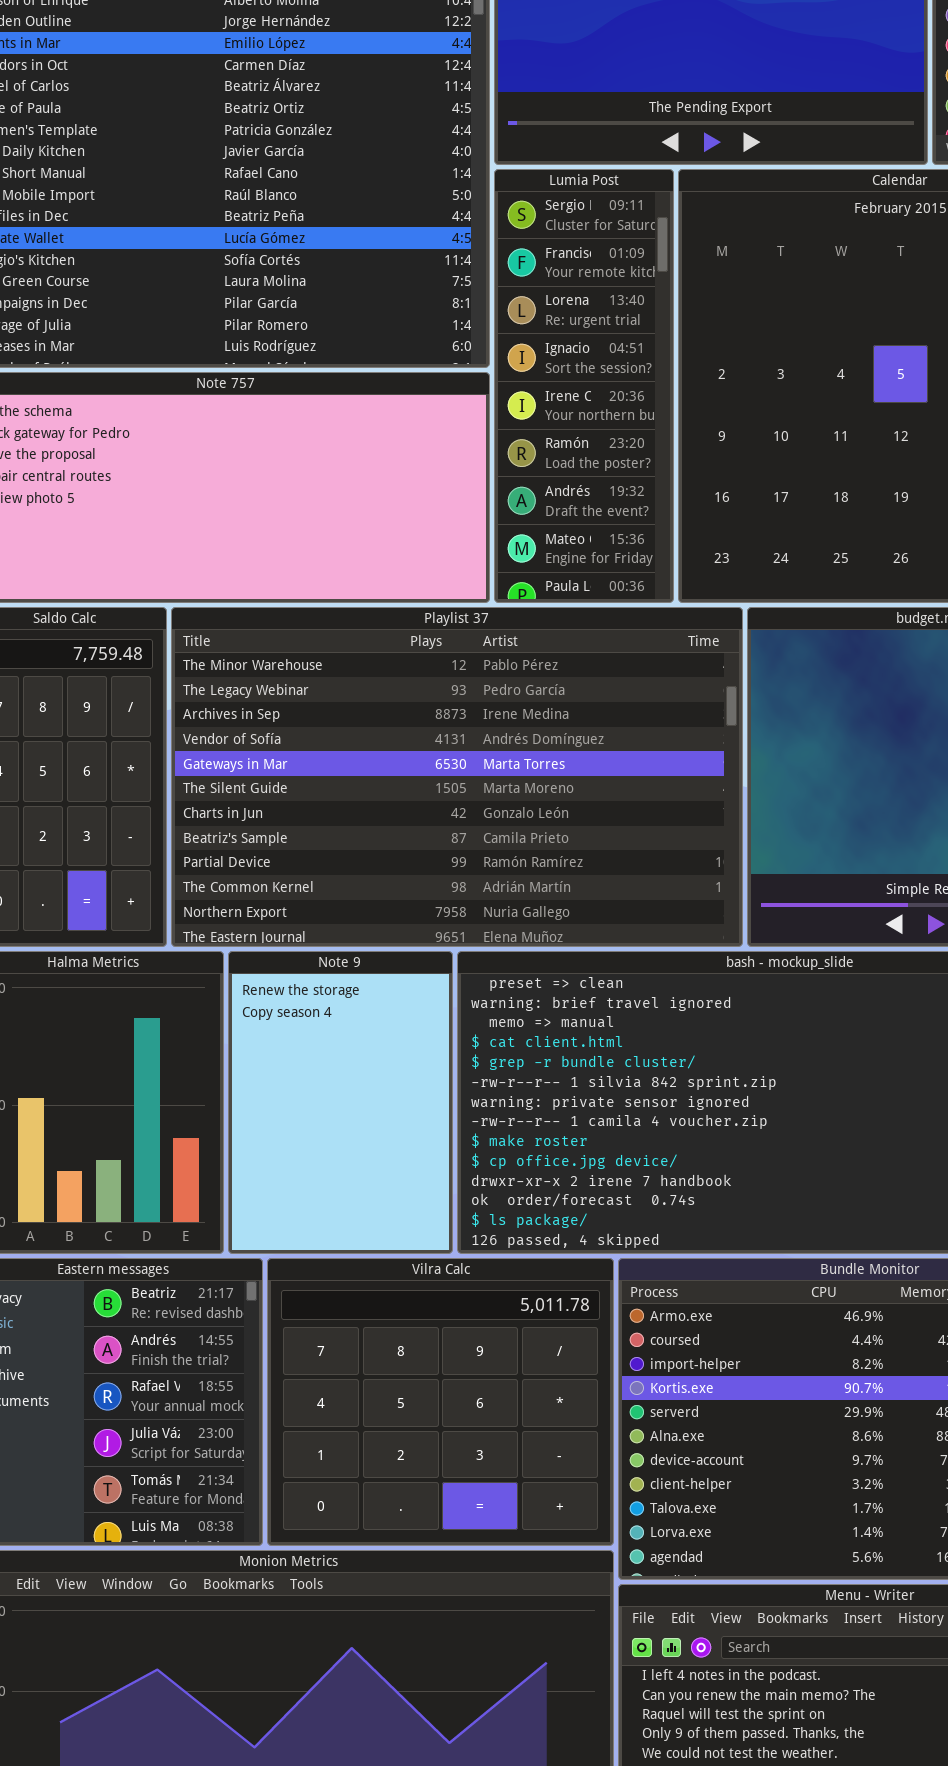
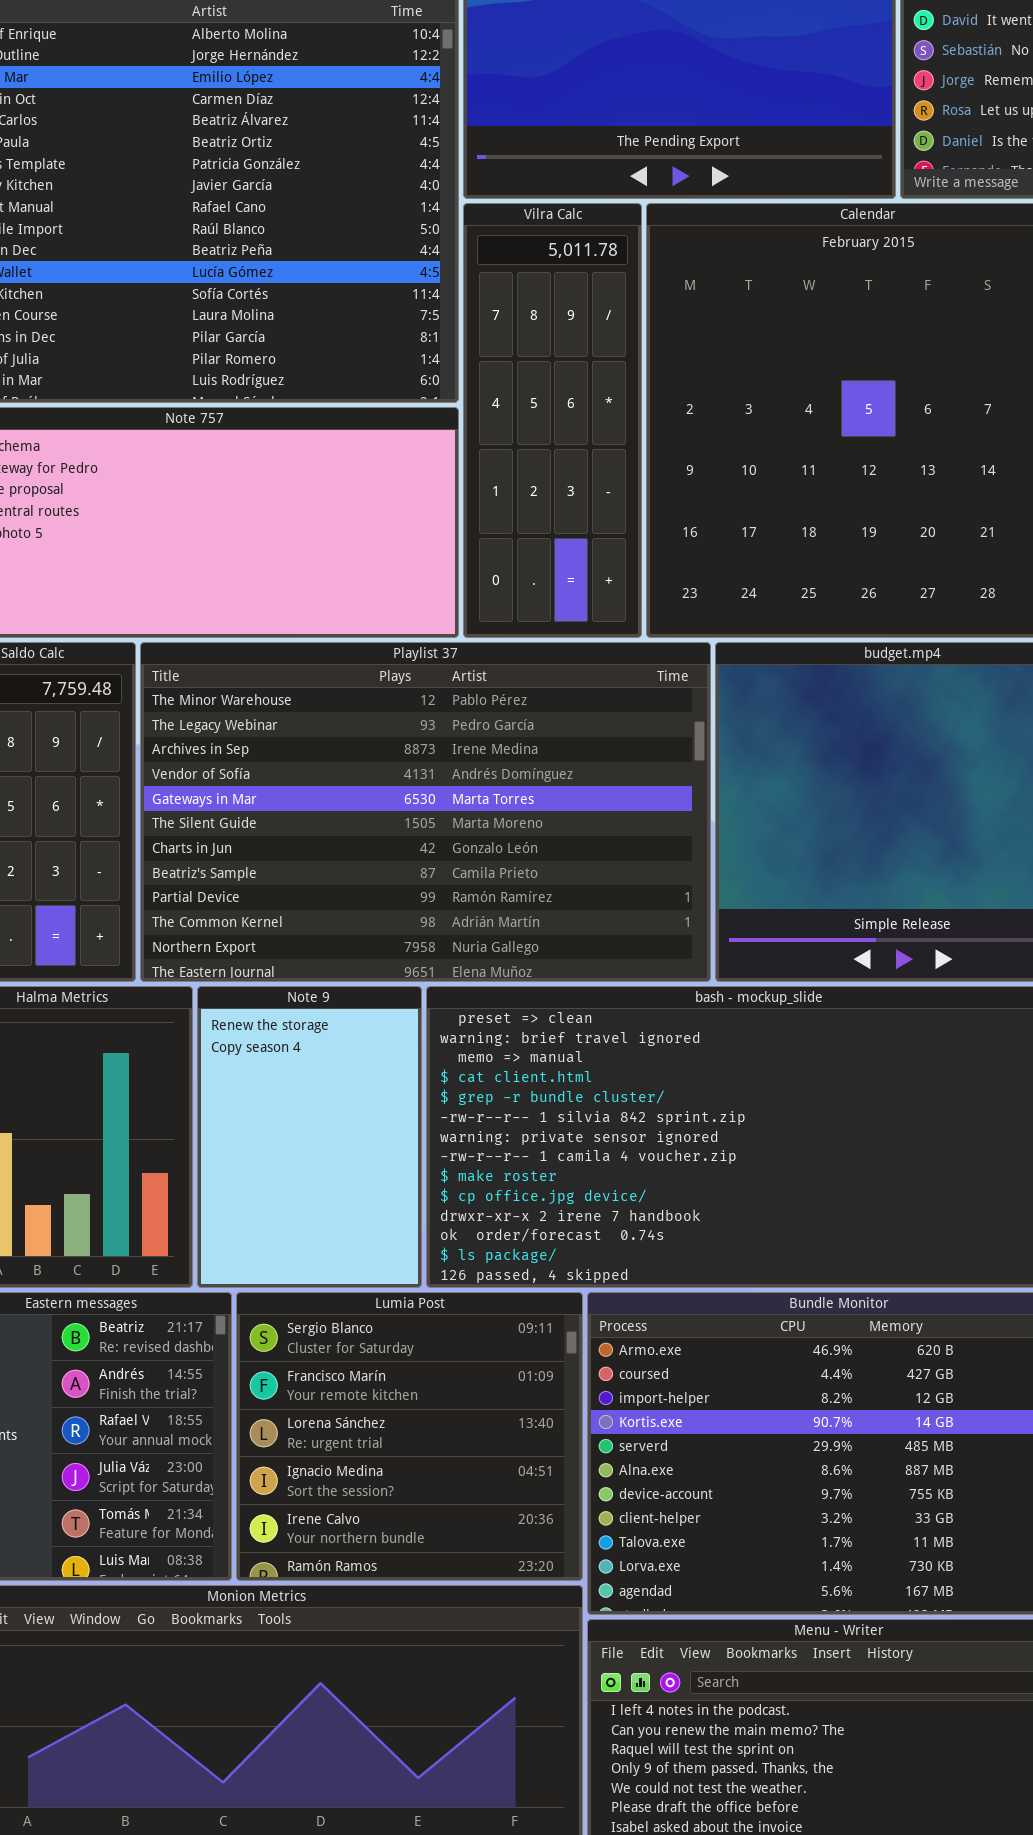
Lumia Post: [494,169,674,603] -> [236,1292,583,1581], moved, resized
Vilra Calc: [267,1258,614,1546] -> [463,203,642,638], moved, resized

